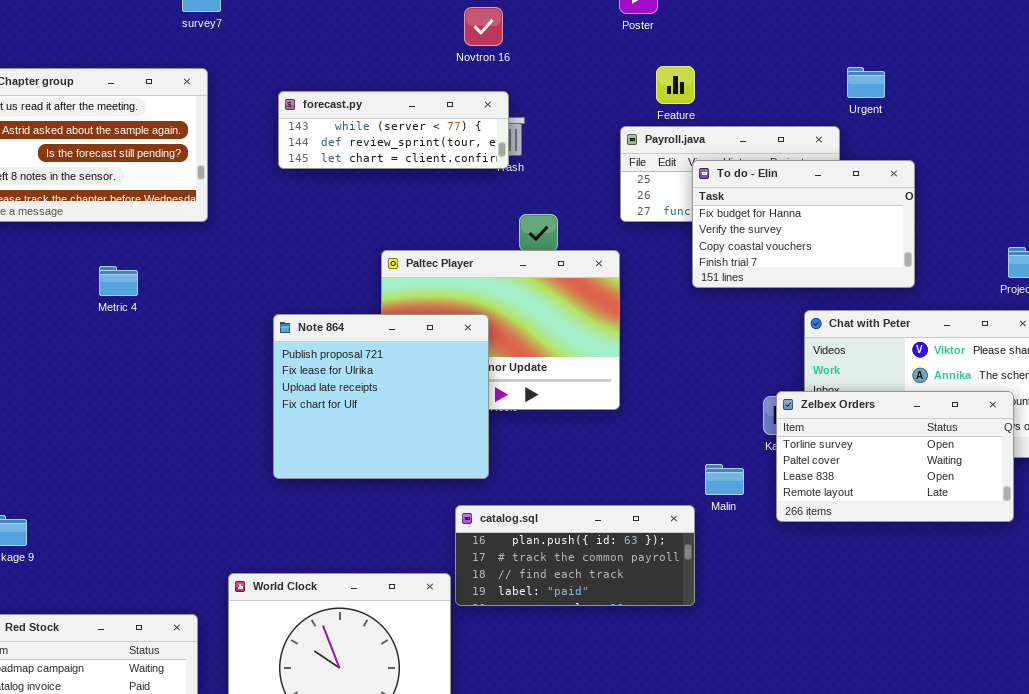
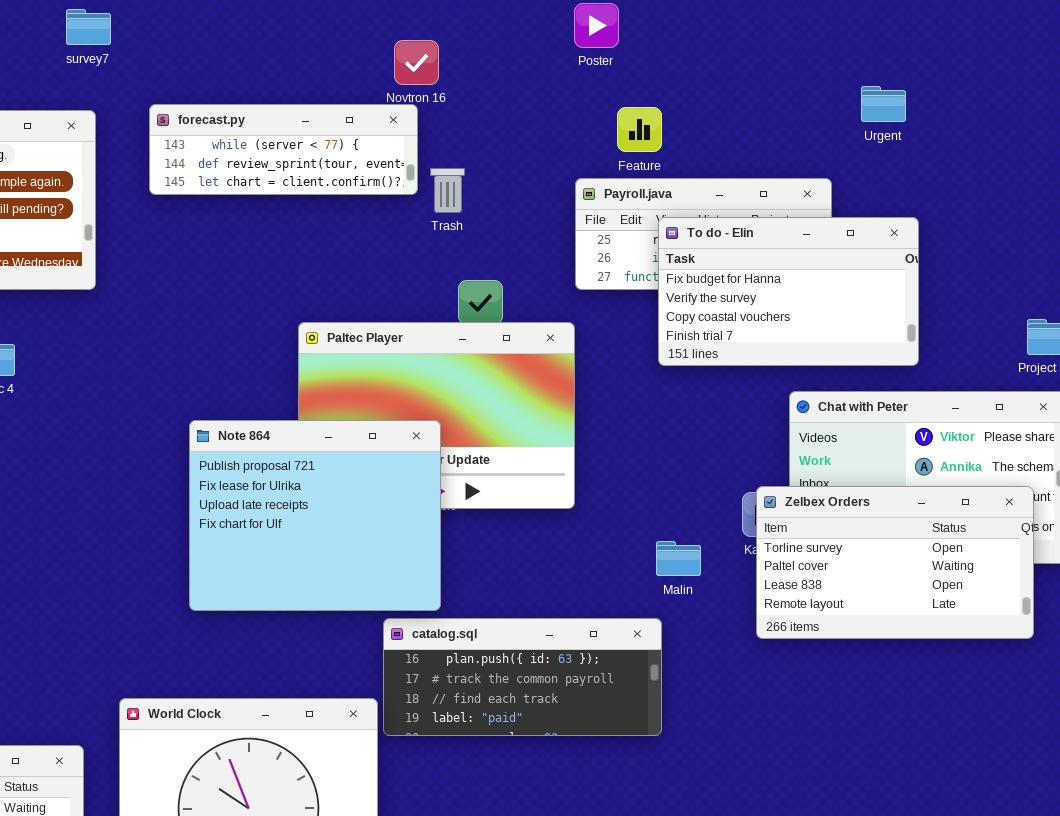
Urgent: [847,67,885,98] -> [861,86,906,122], moved
forecast.py: [278,91,509,169] -> [149,104,418,195], moved
Note 864: [273,314,489,479] -> [189,420,441,611], moved
Malin: [705,464,744,495] -> [656,541,701,576], moved

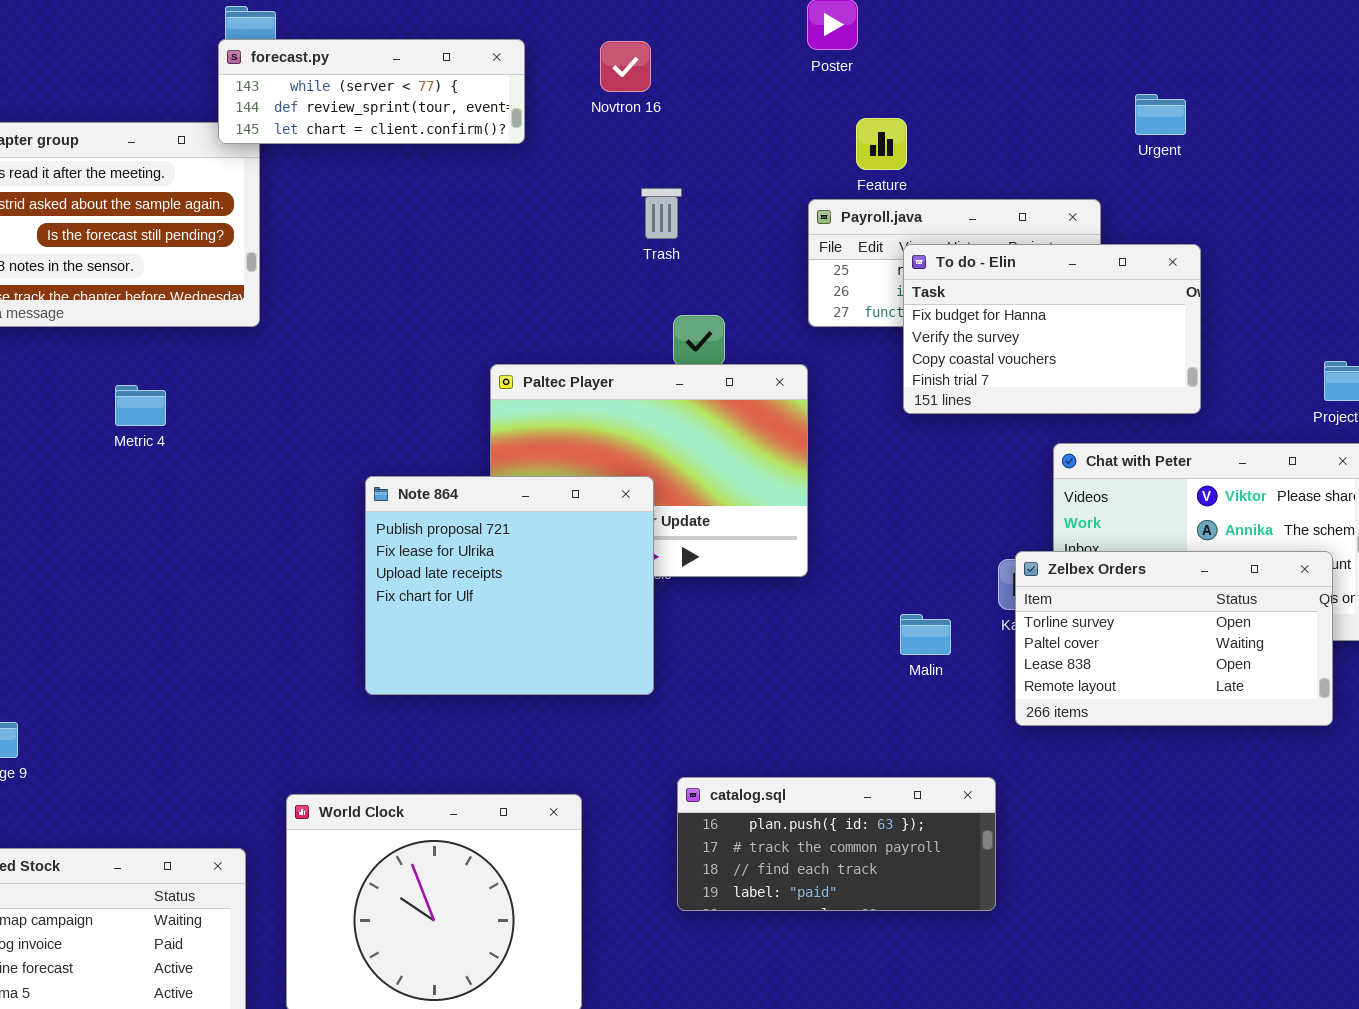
forecast.py: [149,104,418,195] -> [218,39,525,144], moved
catalog.sql: [383,618,662,736] -> [677,777,996,911], moved

